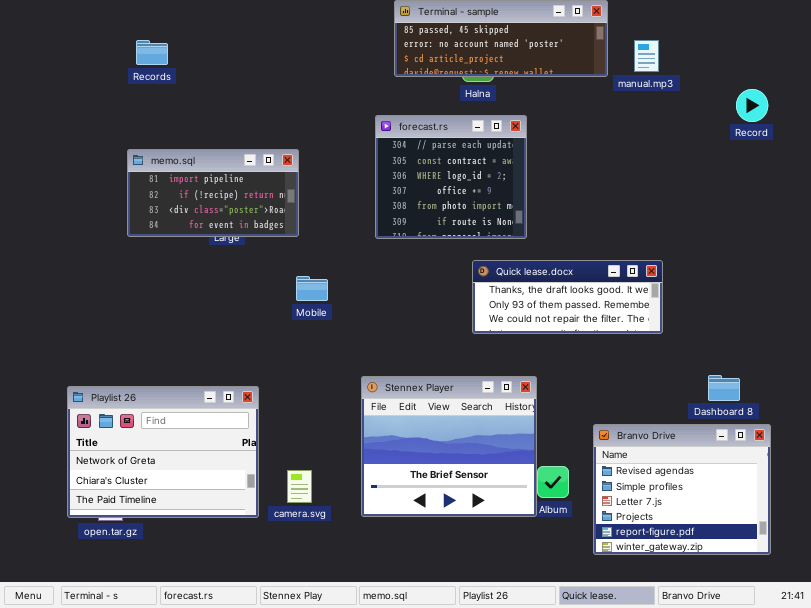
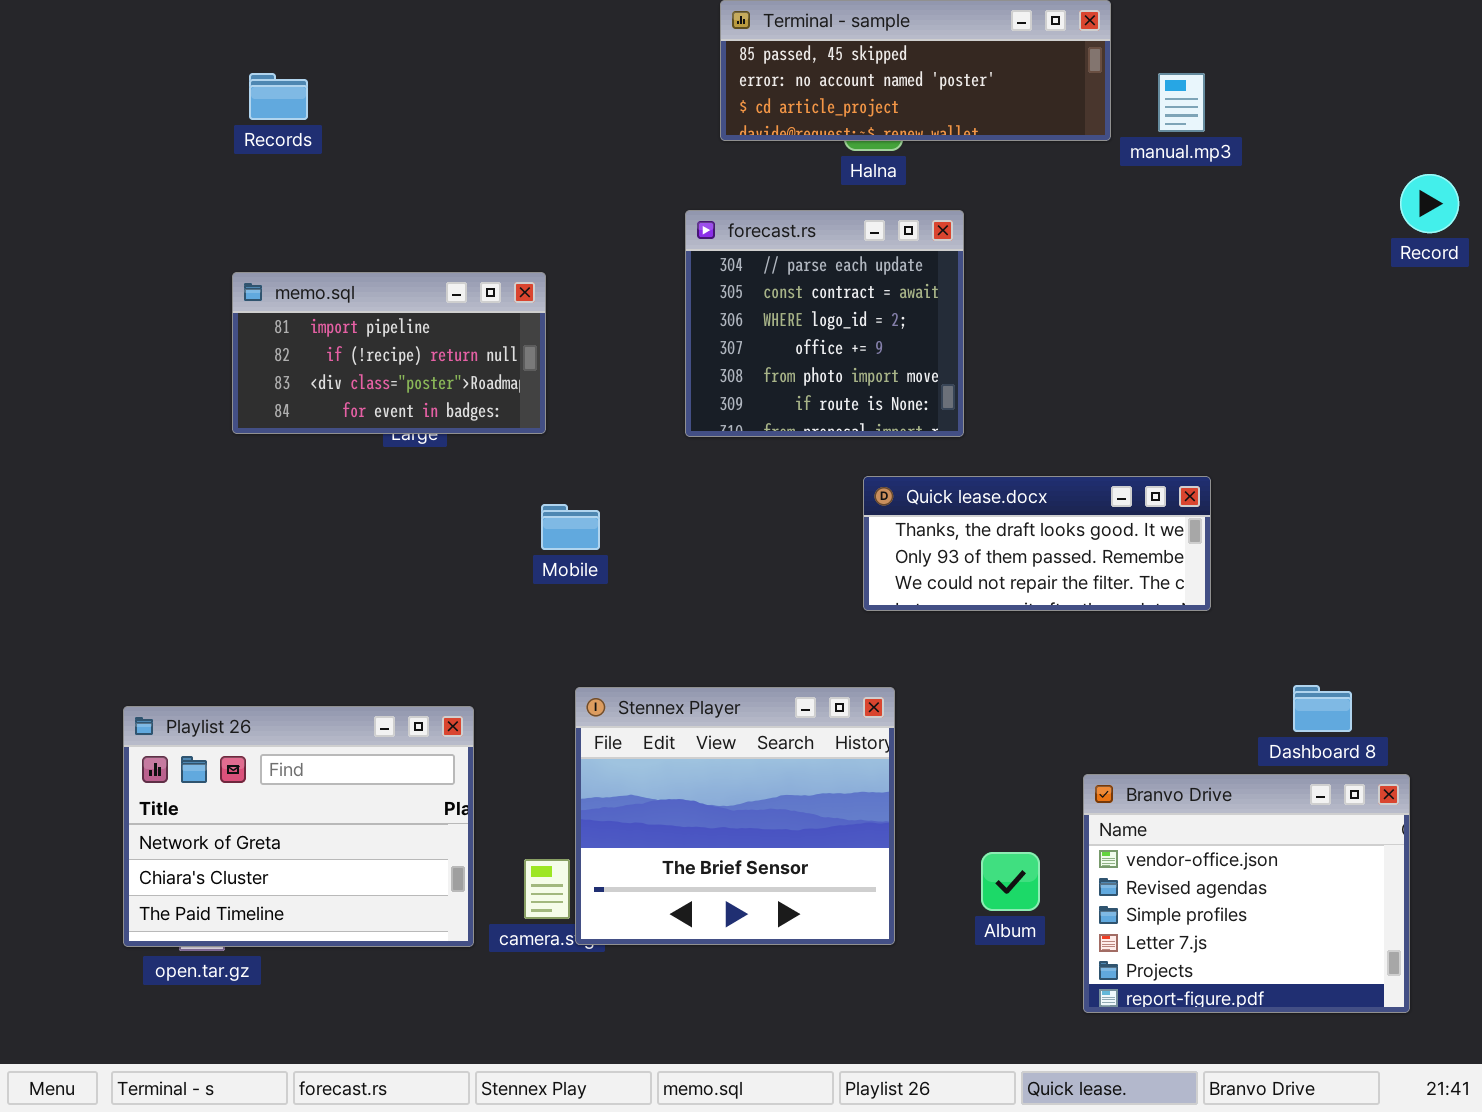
Record: [736,89,768,122] -> [1400,174,1459,233], moved
Stennex Player: [361,376,537,517] -> [575,687,895,945], moved
Branvo Drive: [593,424,771,555] -> [1083,774,1410,1013], scrolled up 1 row

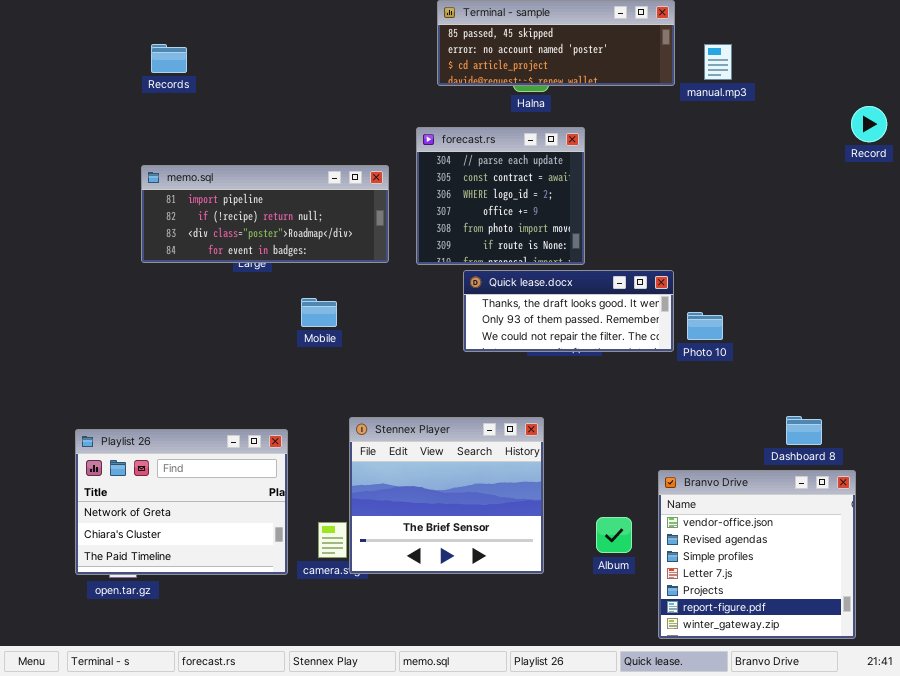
memo.sql: [232,272,546,434] -> [141,165,389,263], resized
Quick lease.docx: [863,476,1211,611] -> [463,270,674,352], moved
Mobile: [541,504,600,550] -> [301,298,337,327], moved
Branvo Drive: [1083,774,1410,1013] -> [658,470,856,639], resized

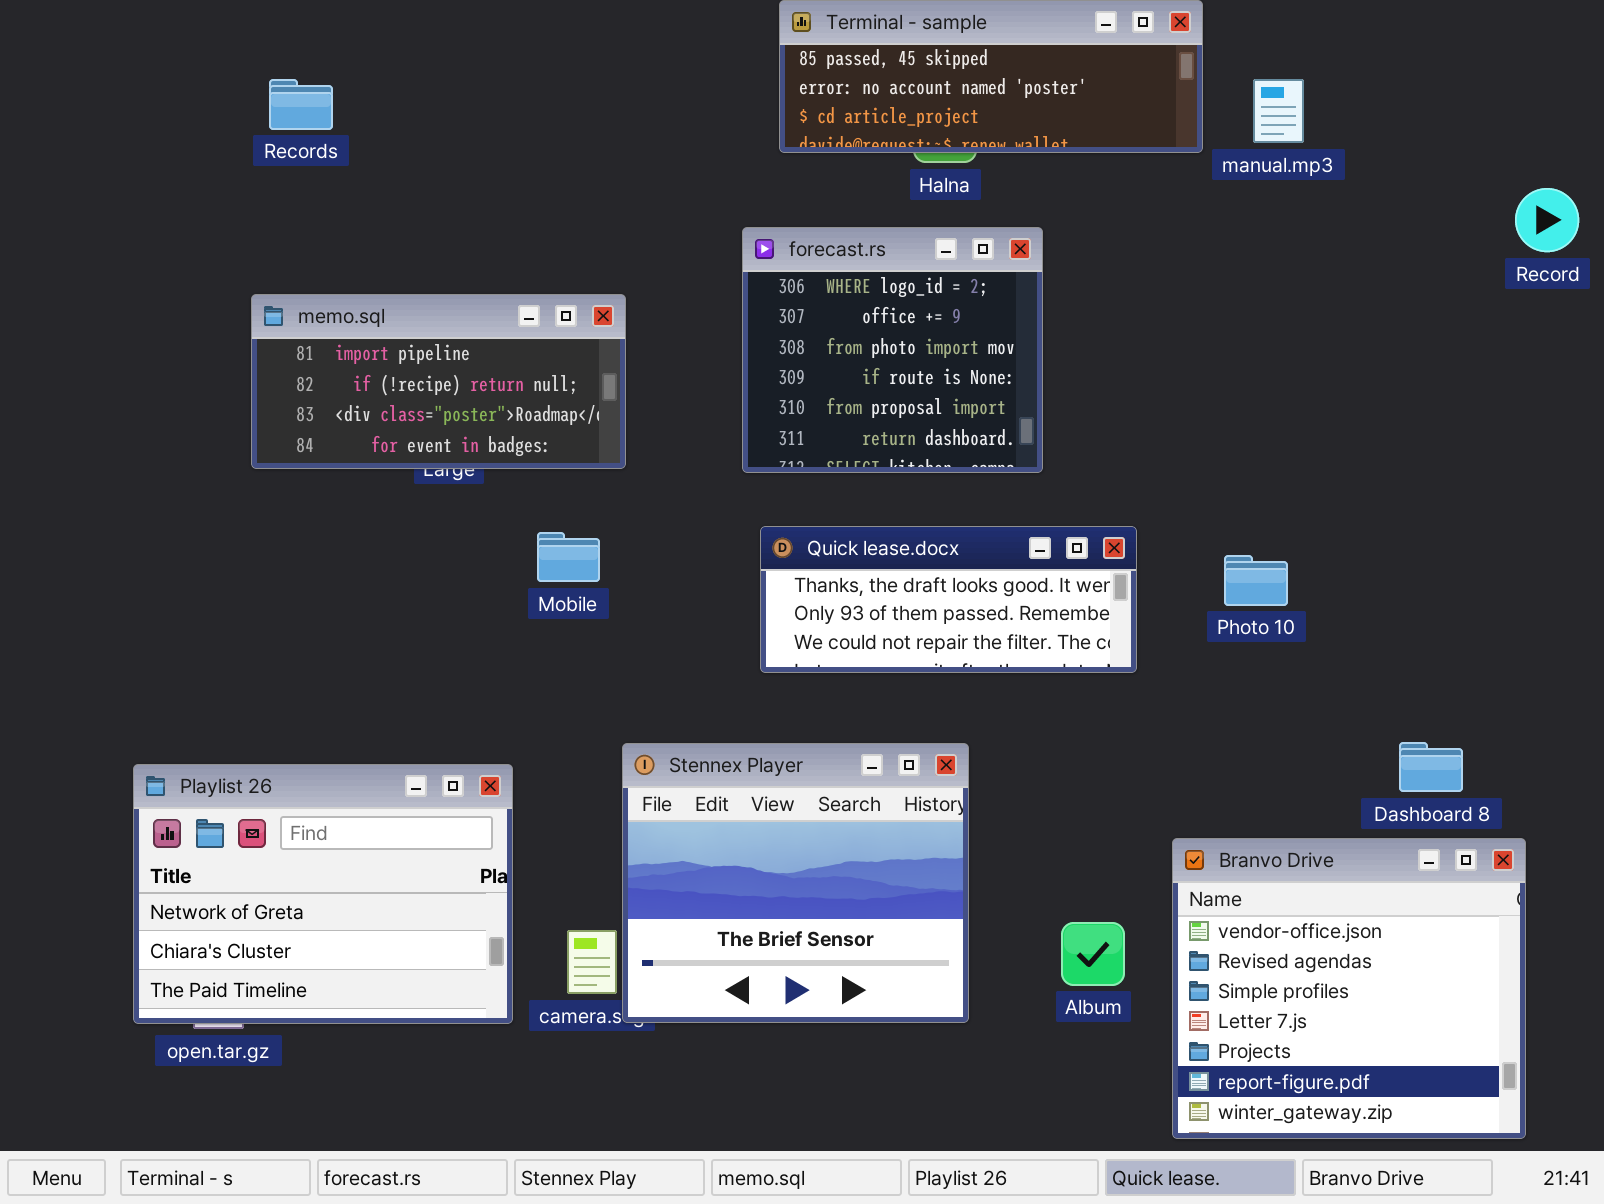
forecast.rs: [416,127,585,265] -> [742,227,1043,473], scrolled down 2 rows
memo.sql: [141,165,389,263] -> [251,294,626,469], resized
Quick lease.docx: [463,270,674,352] -> [760,526,1137,673], moved

